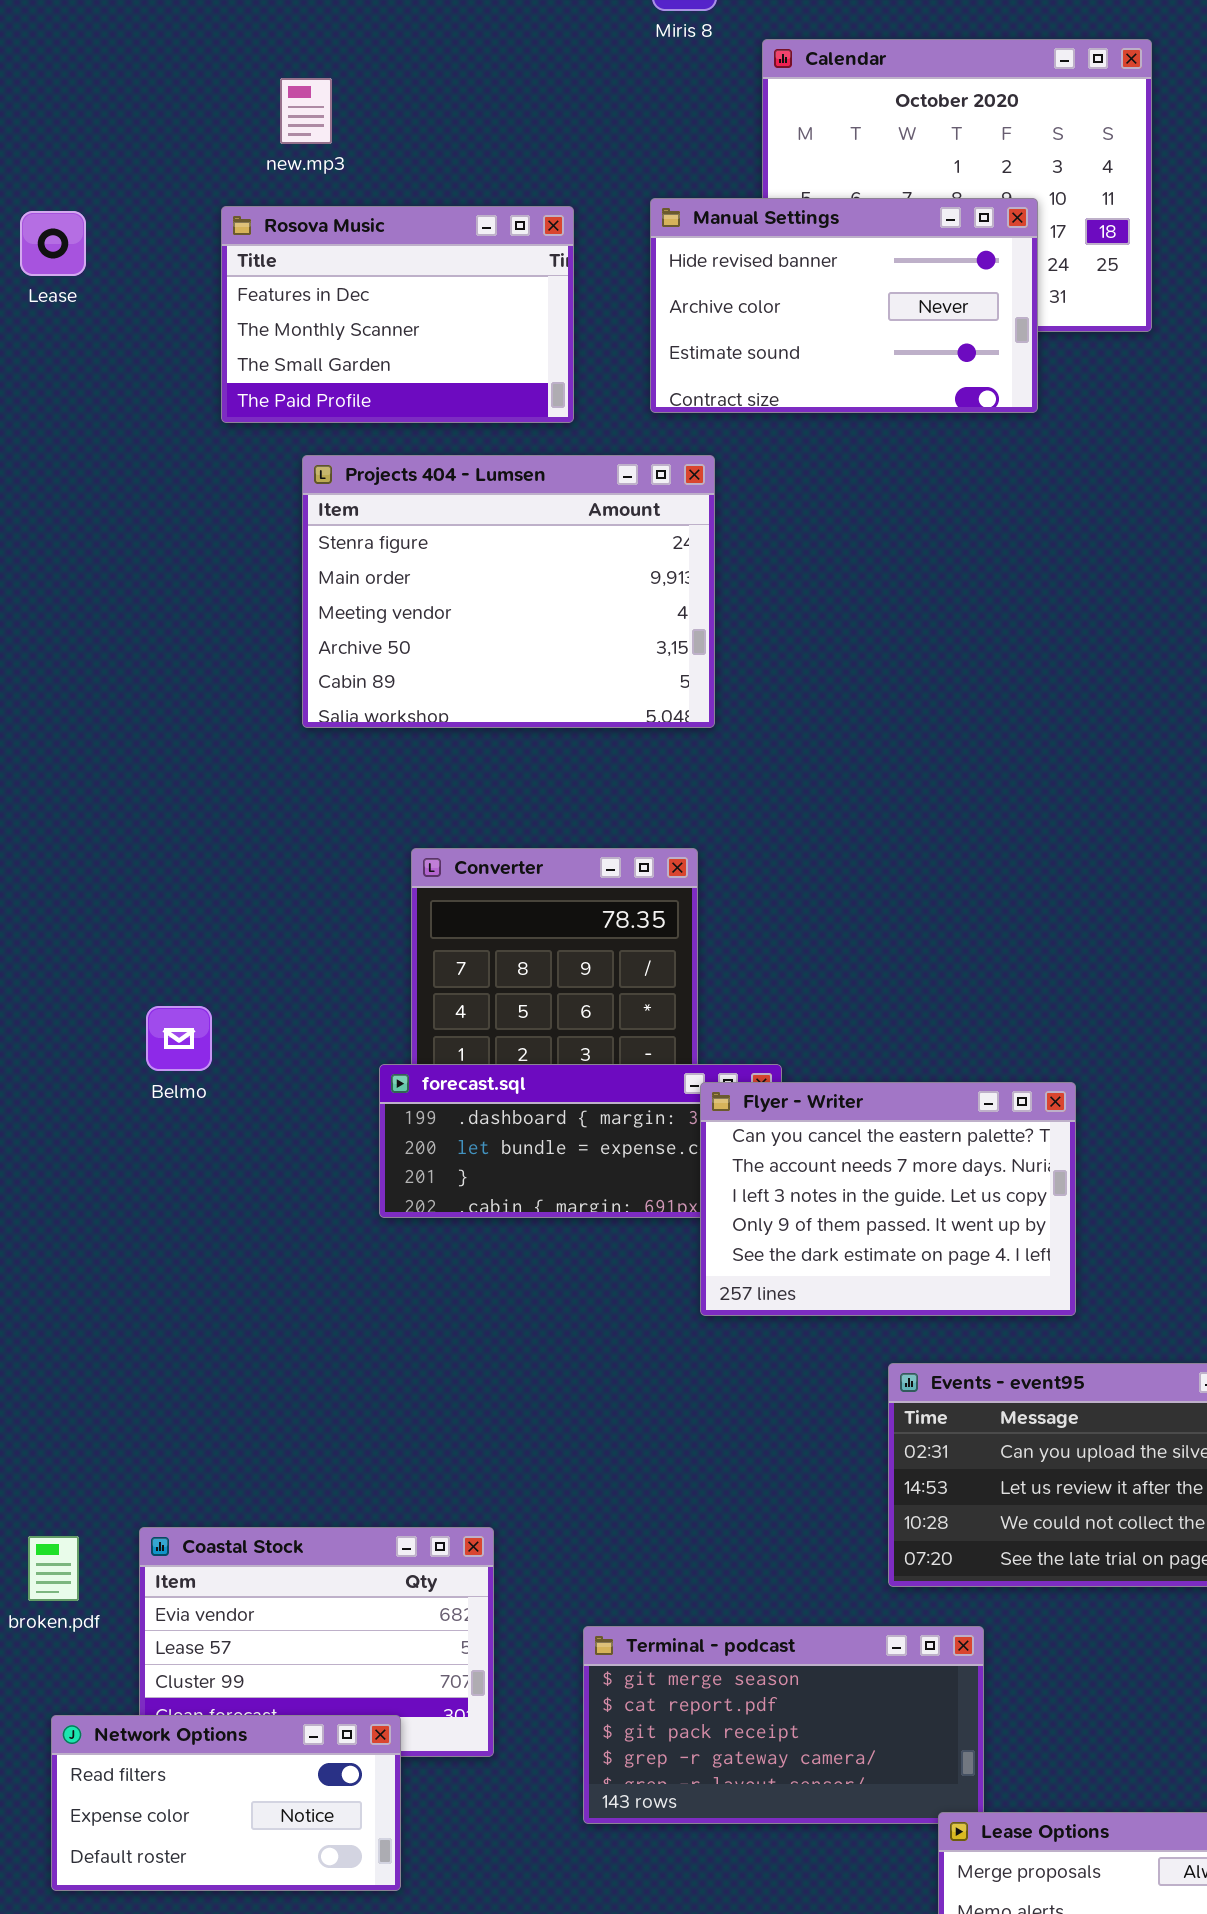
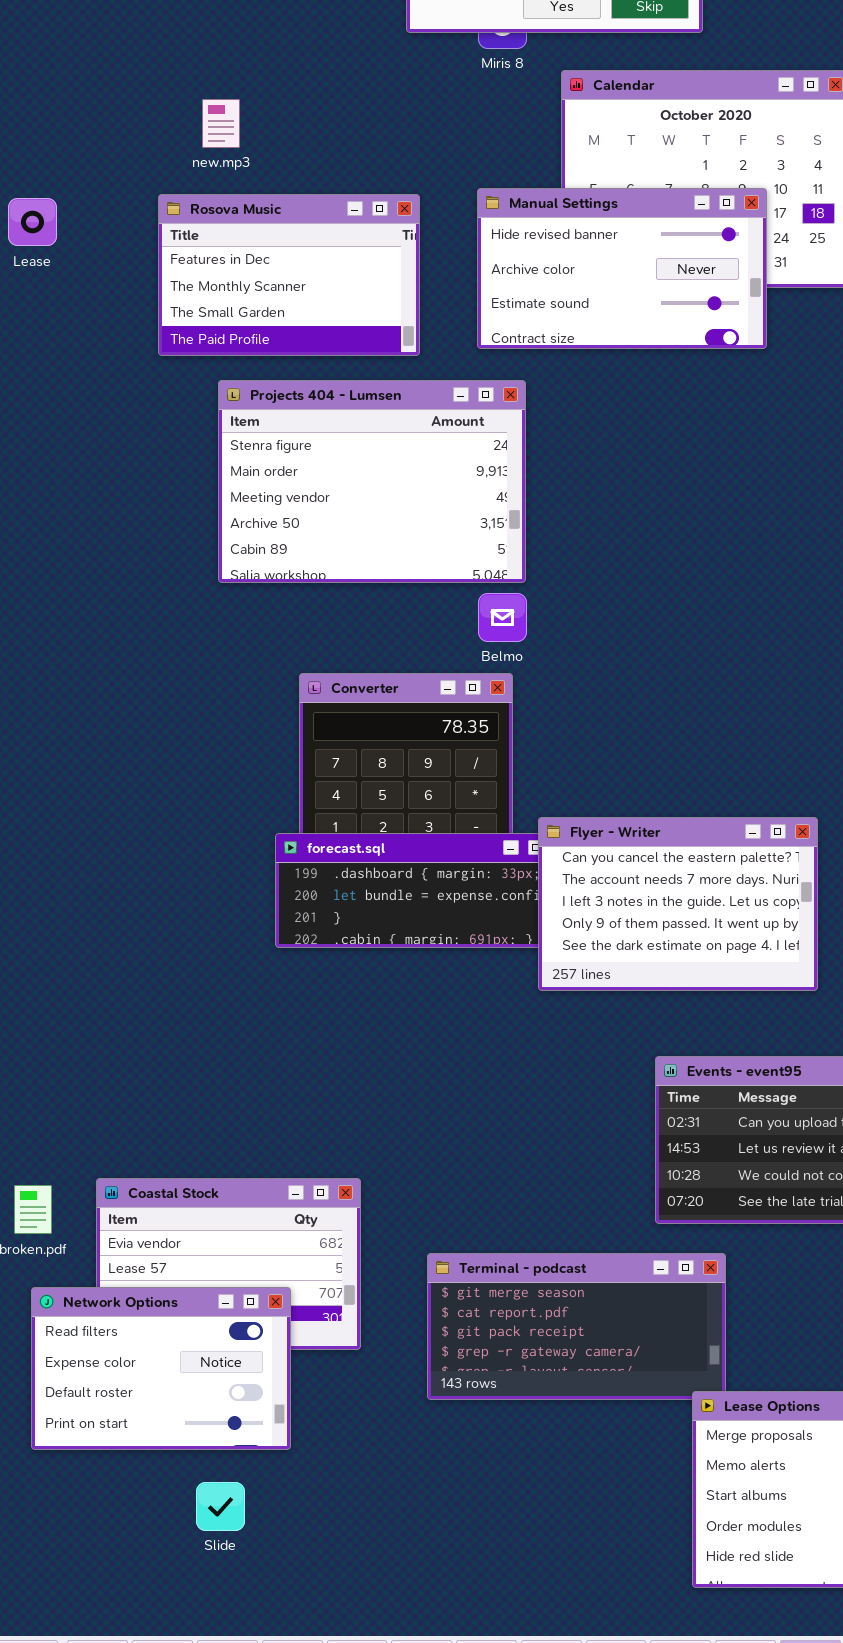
Belmo: [146,1006,212,1071] -> [478,593,527,642], moved
Flyer - Writer: [700,1082,1076,1316] -> [538,817,818,991], moved
Network Options: [51,1715,401,1891] -> [31,1287,291,1450], resized

